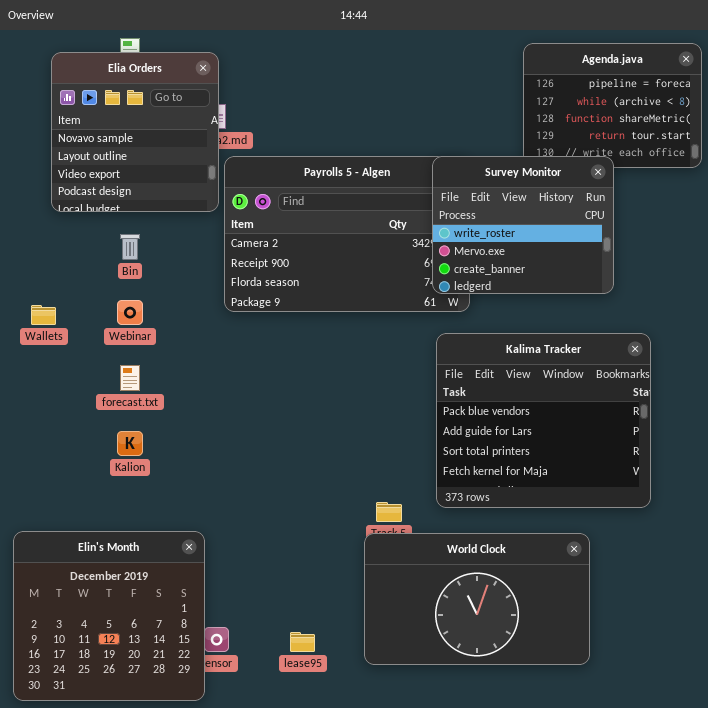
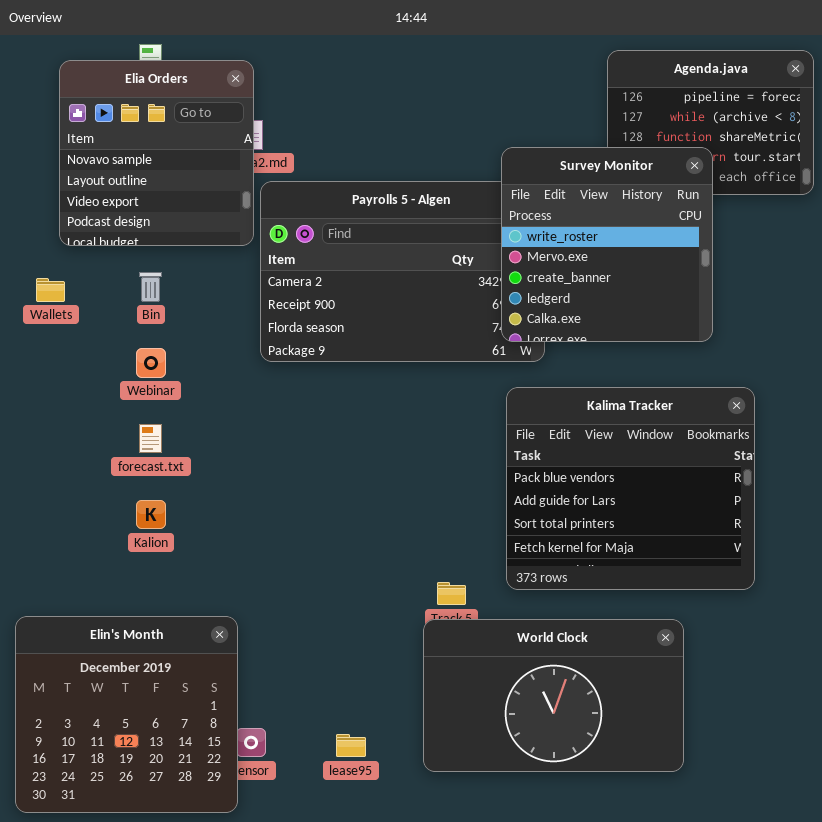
Survey Monitor: [432,156,614,294] -> [501,147,713,342], resized
Wallets: [31,305,56,325] -> [36,278,65,302], moved

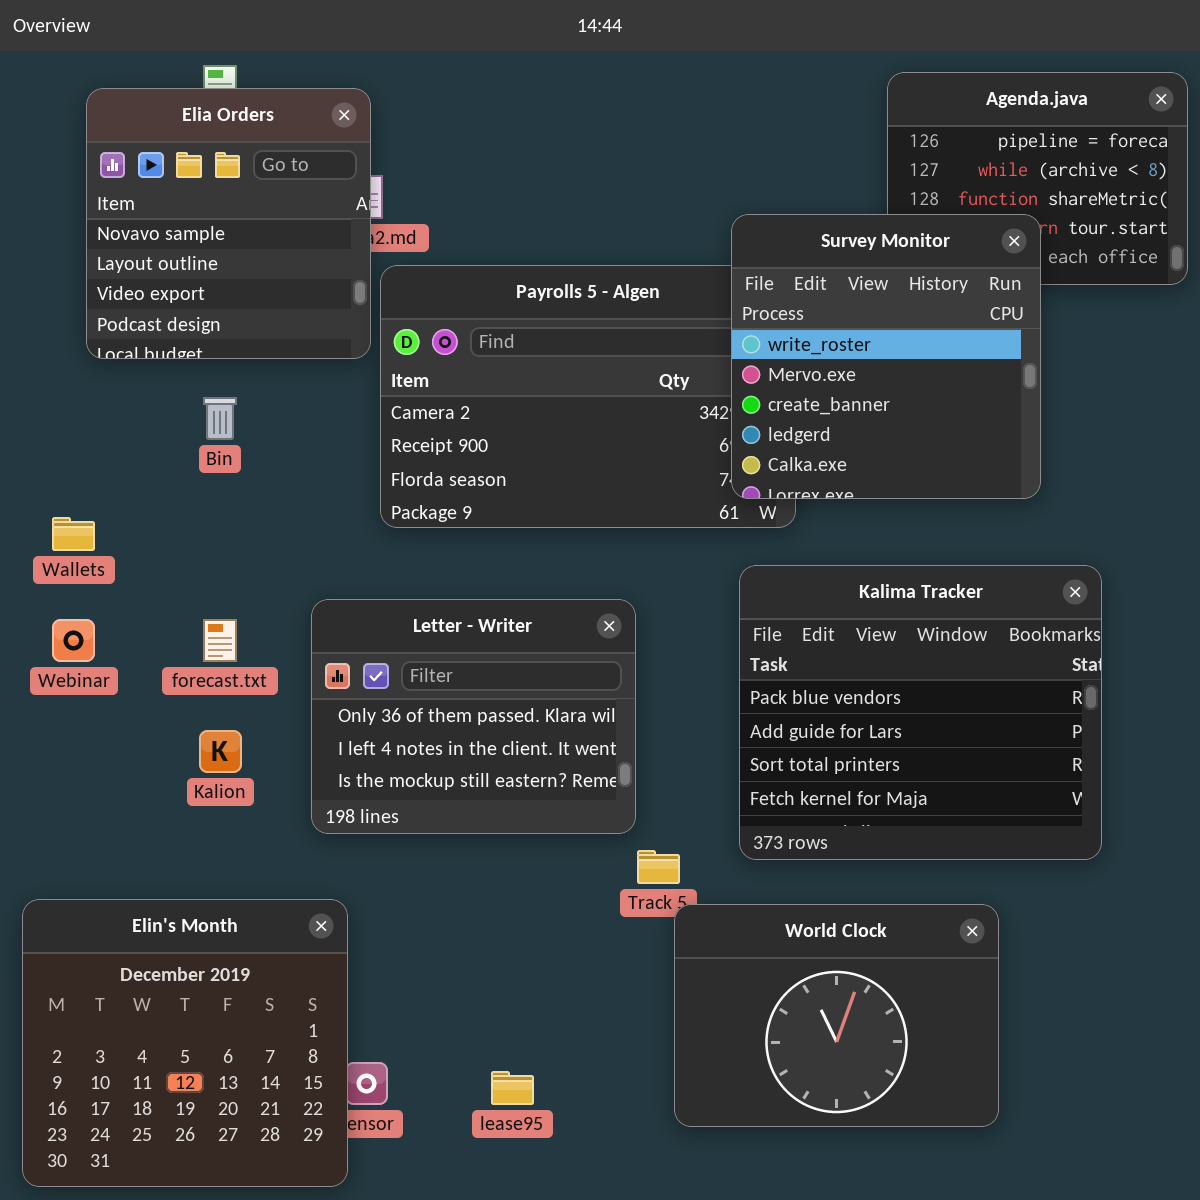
Wallets: [36,278,65,302] -> [52,517,95,551], moved
Webinar: [136,348,166,378] -> [52,619,95,662], moved
Letter - Writer: none -> [311,599,636,834], opened
World Clock: [423,619,684,772] -> [674,904,999,1127], resized

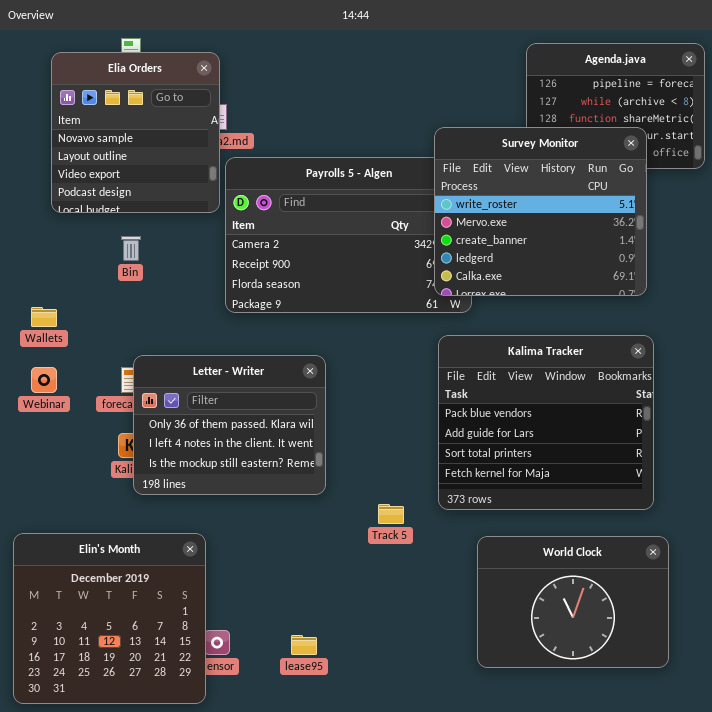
Survey Monitor: [731,214,1041,499] -> [434,127,647,296], resized
Letter - Writer: [311,599,636,834] -> [133,355,326,495], moved
World Clock: [674,904,999,1127] -> [477,536,669,668], moved

